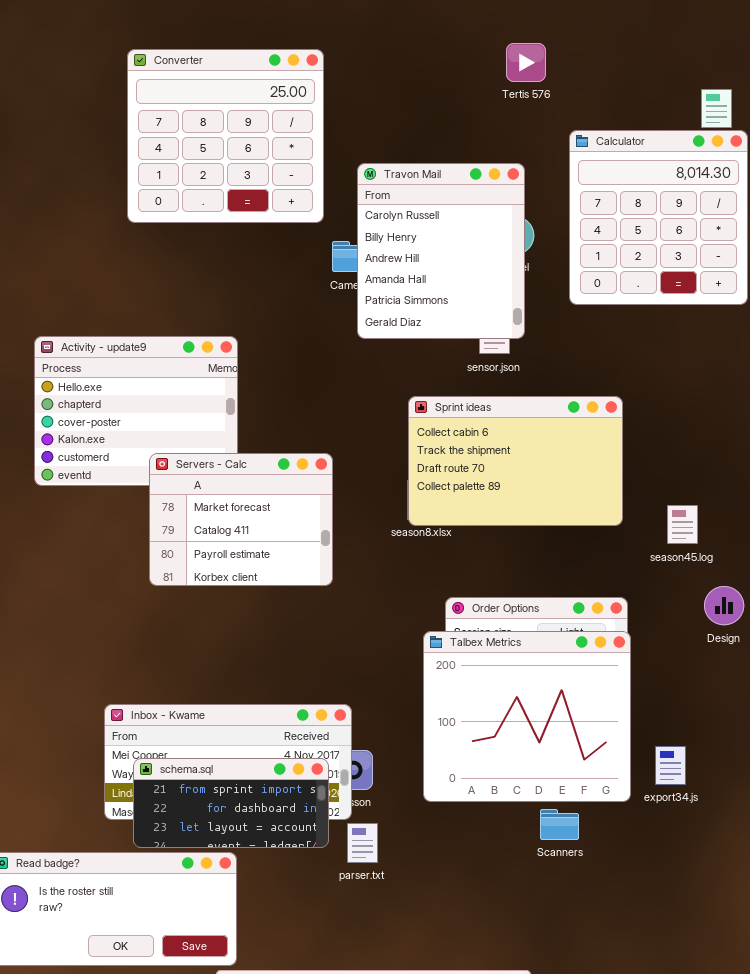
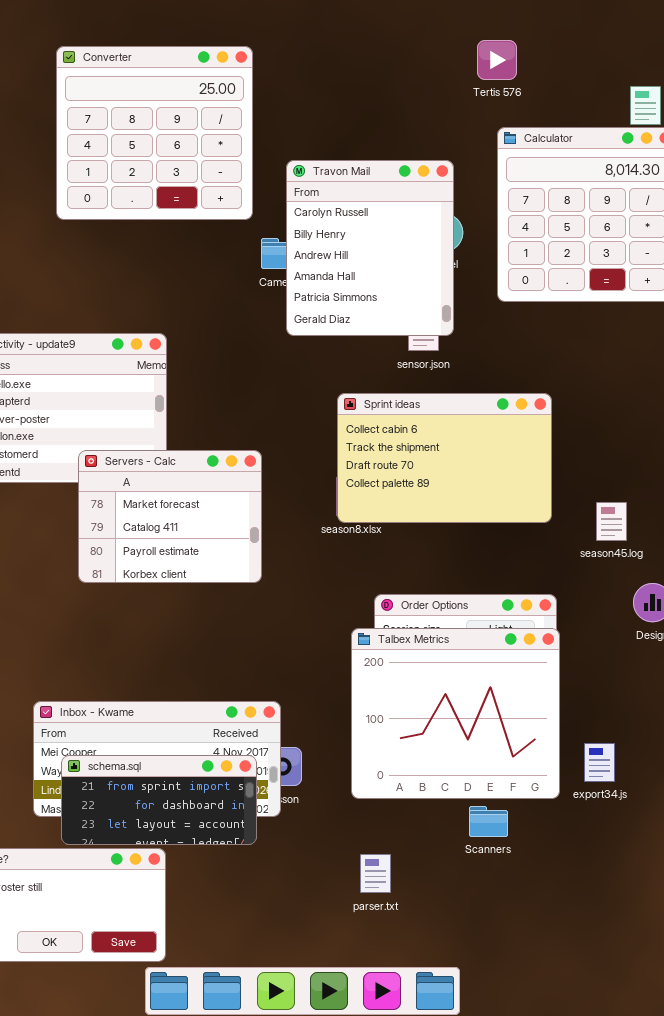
Tertis 576: [506,43,546,82] -> [477,40,517,80], moved
parser.txt: [347,823,378,863] -> [360,854,391,893], moved

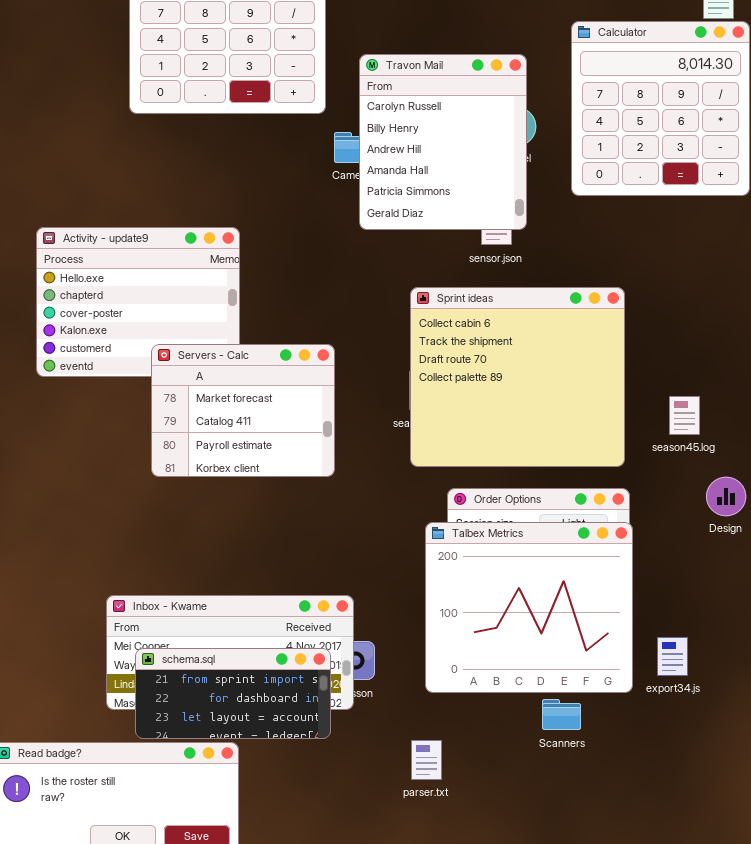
Sprint ideas: [337,393,552,523] -> [410,287,625,467], resized
parser.txt: [360,854,391,893] -> [411,740,442,780], moved

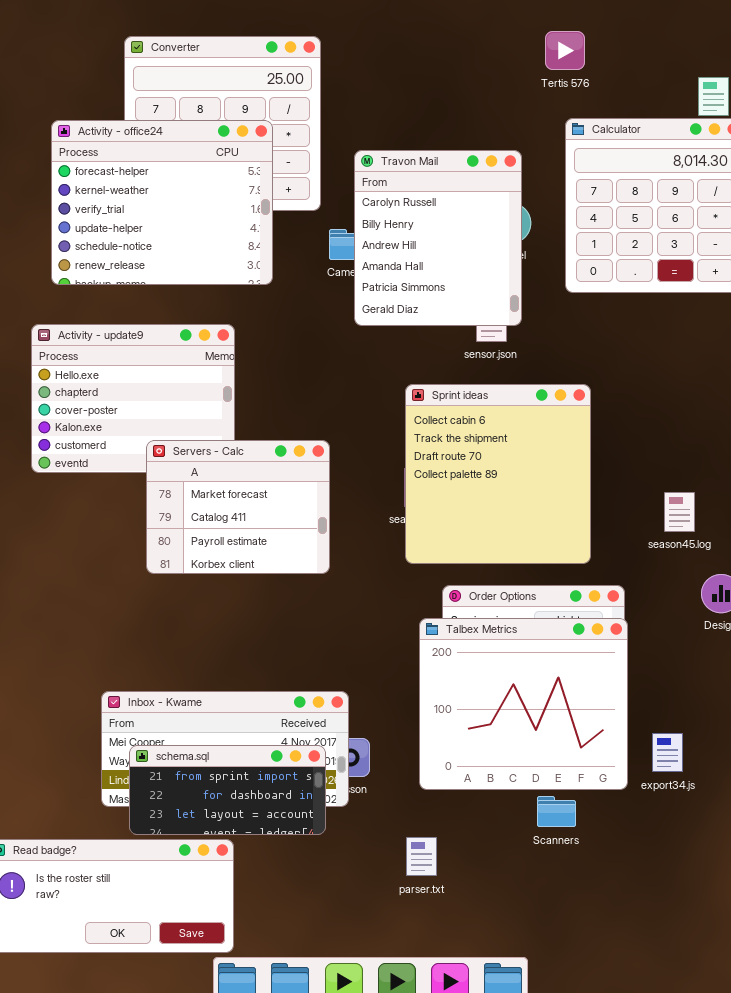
Activity - office24: none -> [51,120,273,285], opened
Sprint ideas: [410,287,625,467] -> [405,384,591,564], resized

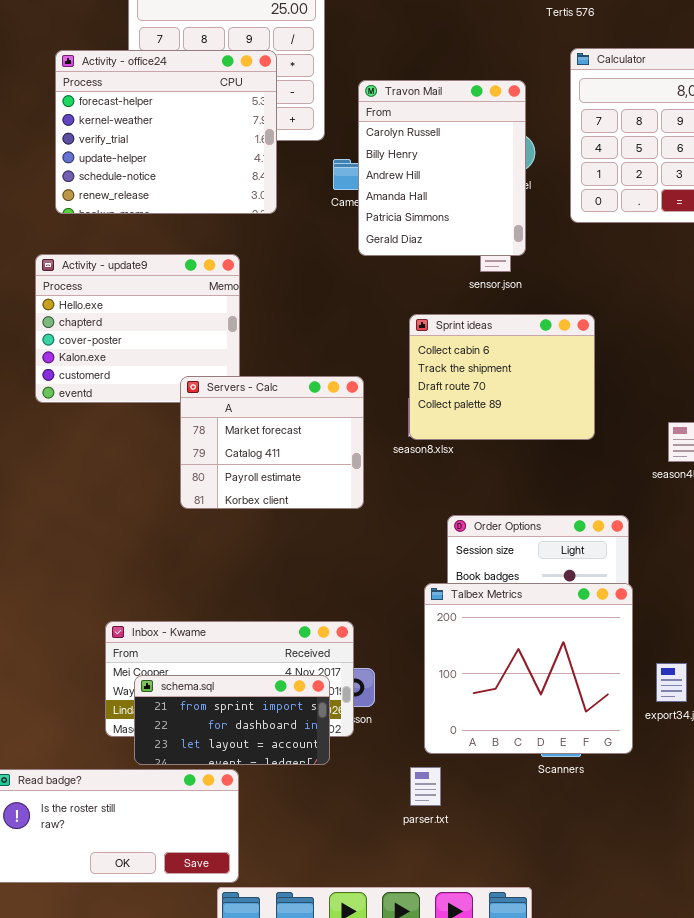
Sprint ideas: [405,384,591,564] -> [409,314,595,440], resized
Servers - Calc: [146,440,330,574] -> [180,376,364,509], moved
Talbex Metrics: [419,618,628,790] -> [424,583,633,754], moved

